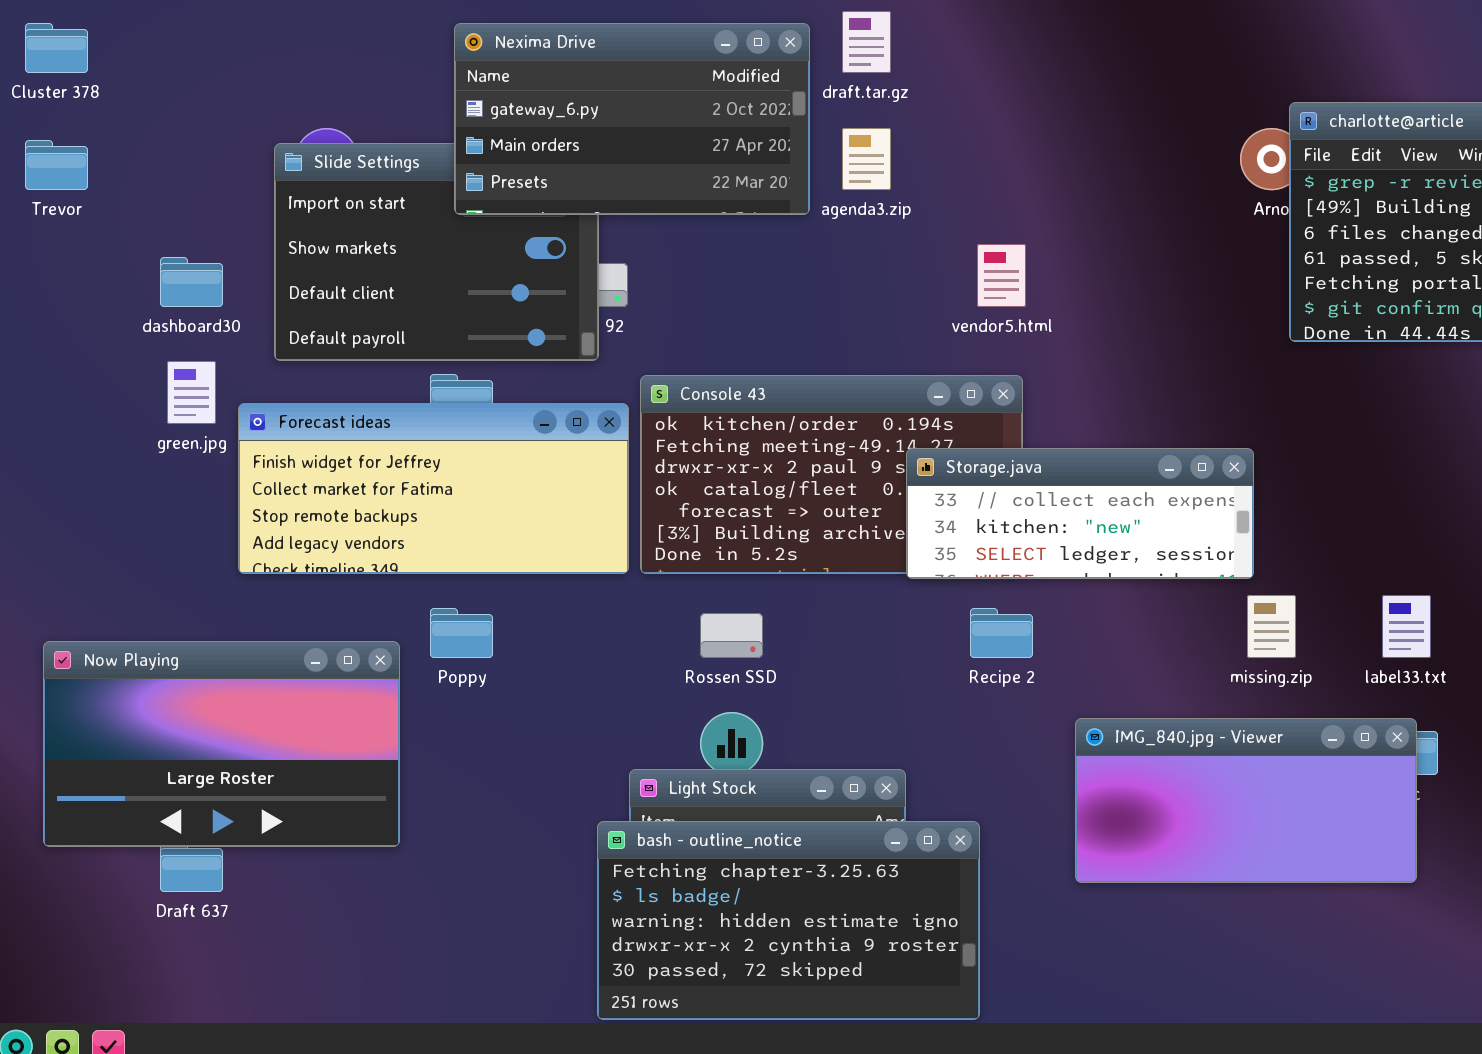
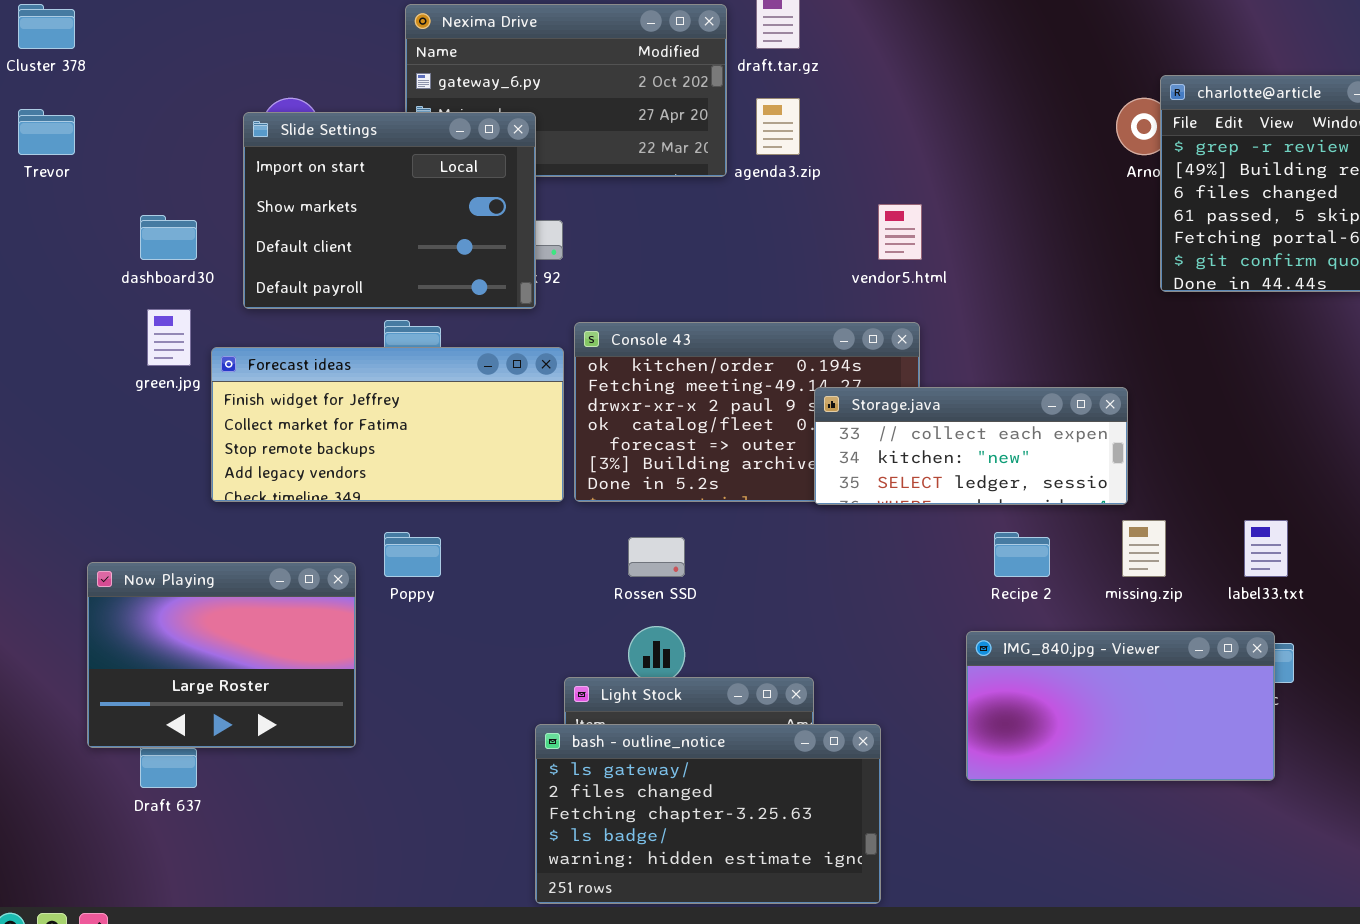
Slide Settings: [274,143,599,361] -> [243,112,536,309], raised
Recipe 2: [970,608,1033,658] -> [994,532,1050,577], moved
Now Playing: [43,641,400,847] -> [87,562,356,748], resized
bash - outline_notice: [597,821,980,1020] -> [535,724,881,904], scrolled up 2 rows

